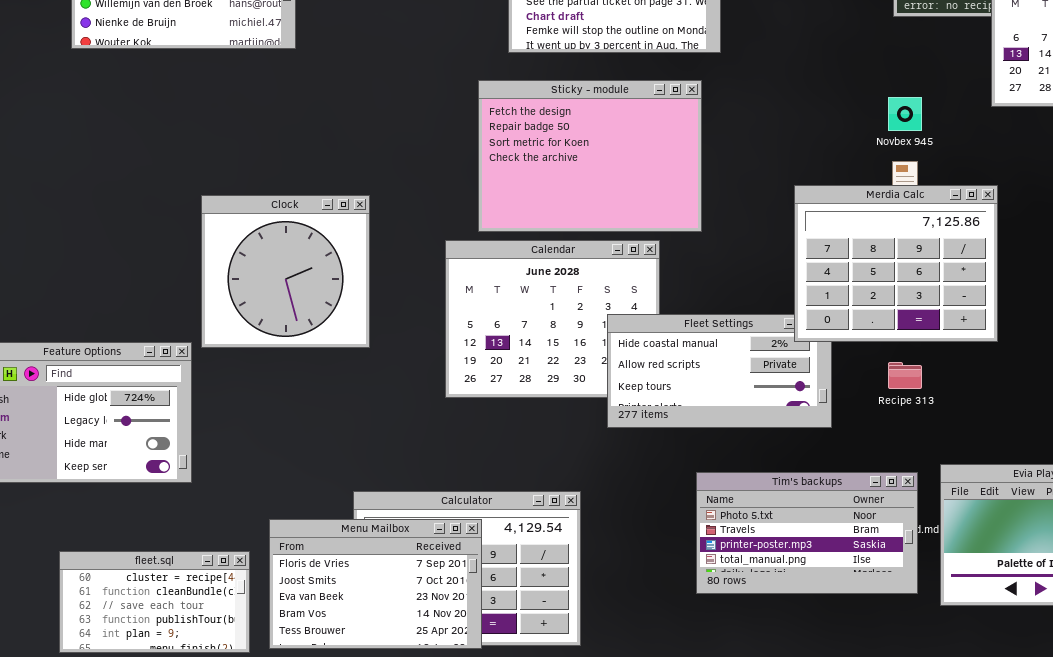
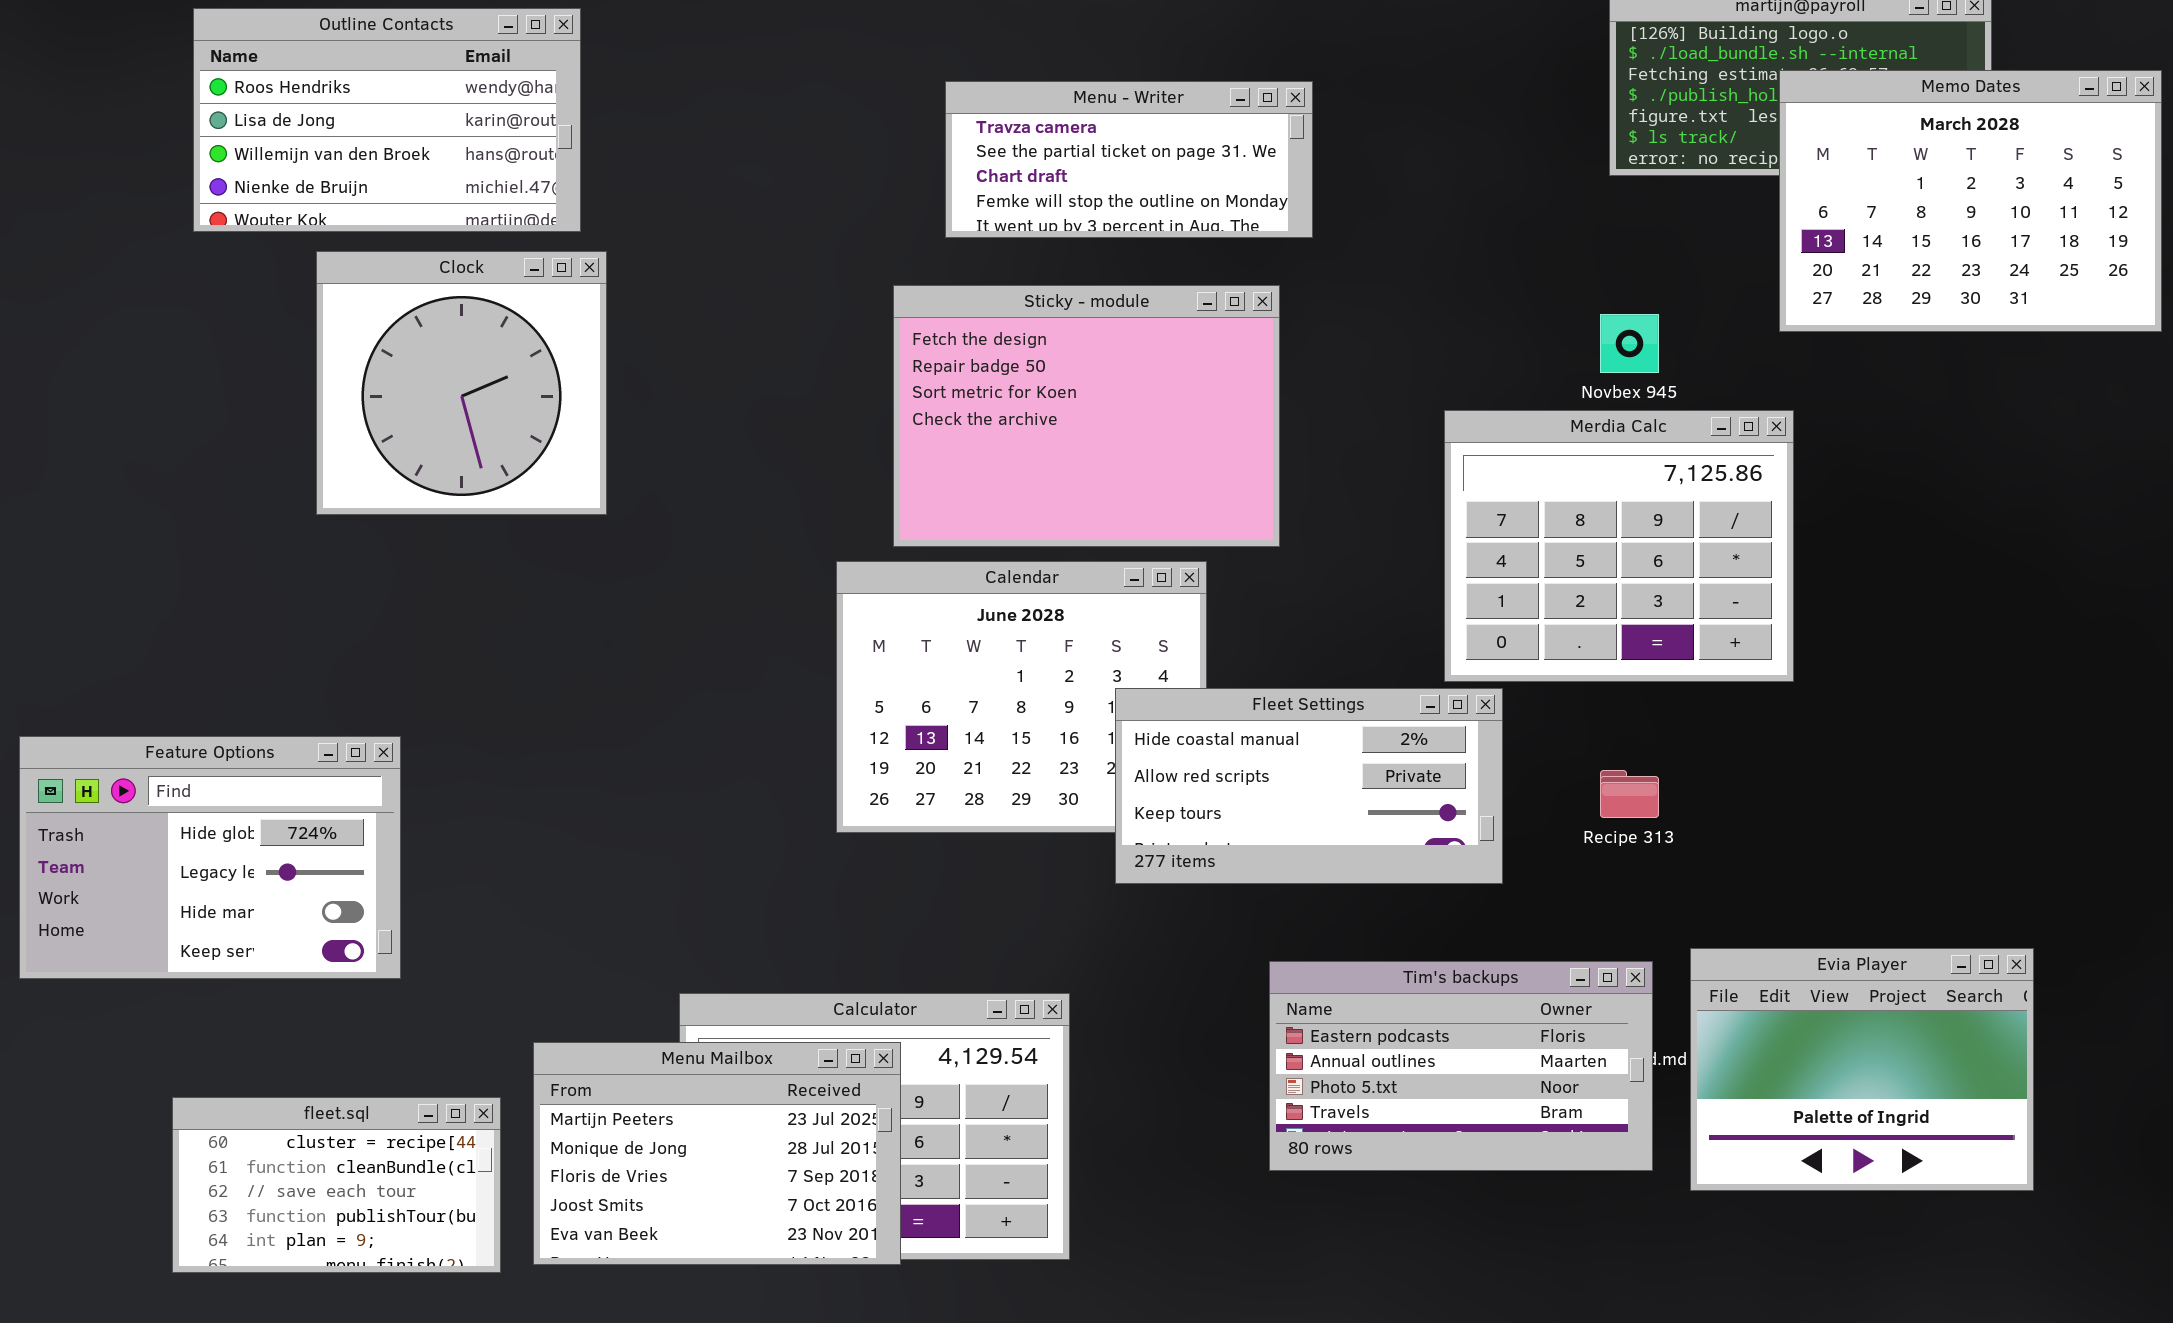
Merdia Calc: [794,185,998,342] -> [1444,410,1794,682], moved
Clock: [201,195,370,348] -> [316,251,607,515], moved
Tim's backups: [696,472,918,594] -> [1269,961,1653,1171], scrolled up 2 rows
Menu Mailbox: [269,519,482,649] -> [533,1042,901,1265], scrolled up 2 rows

